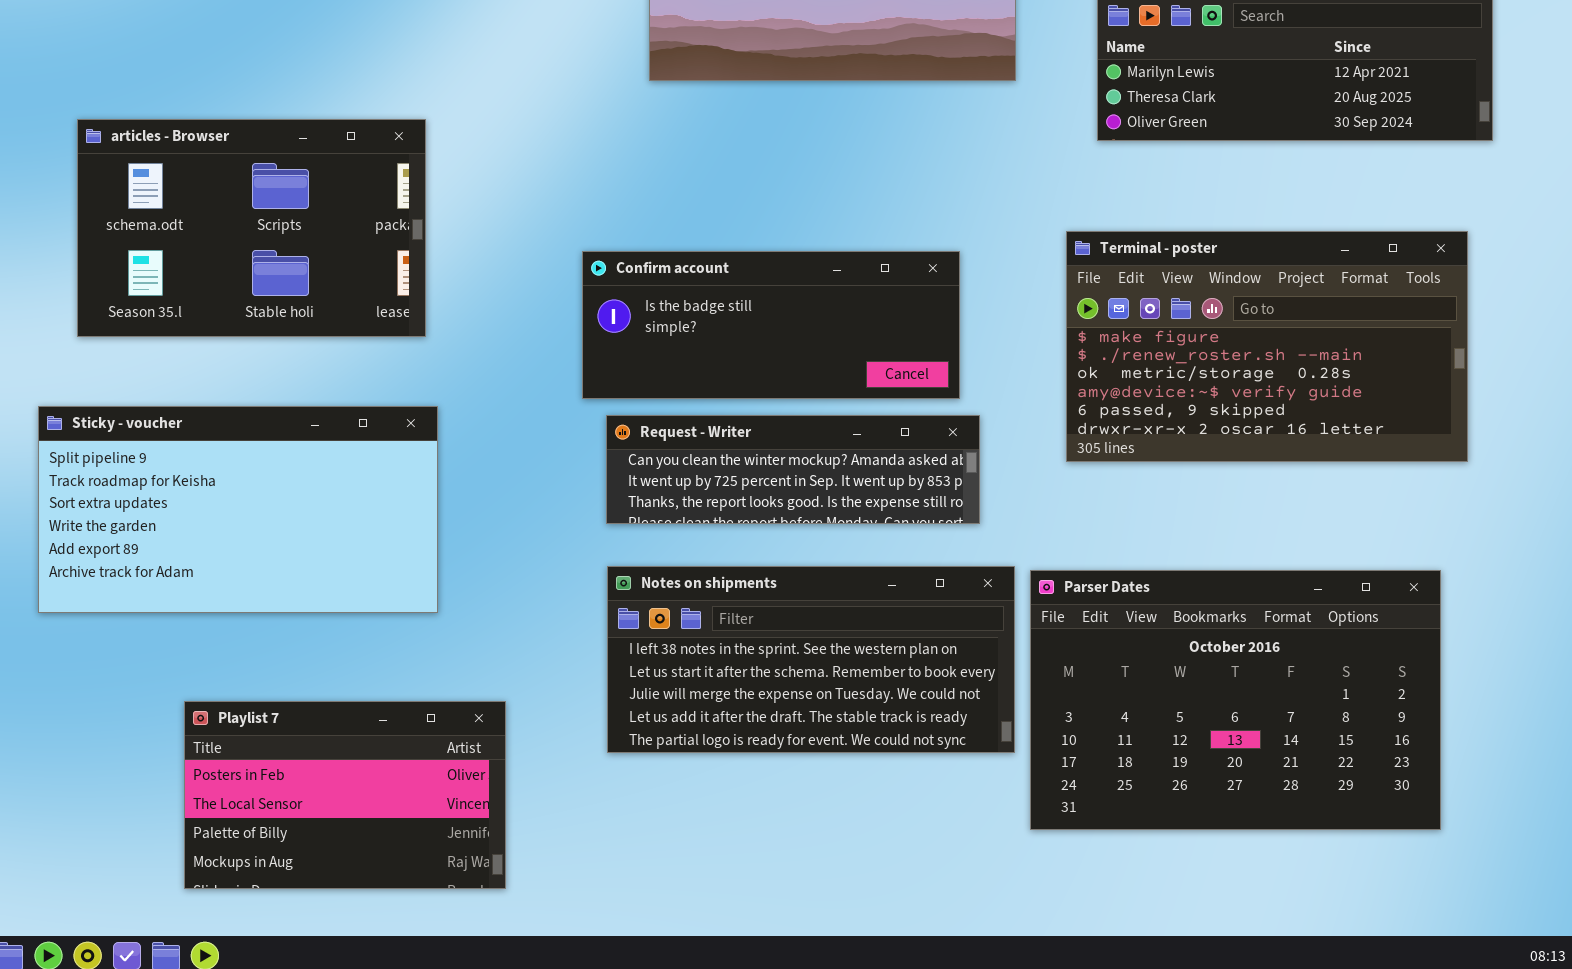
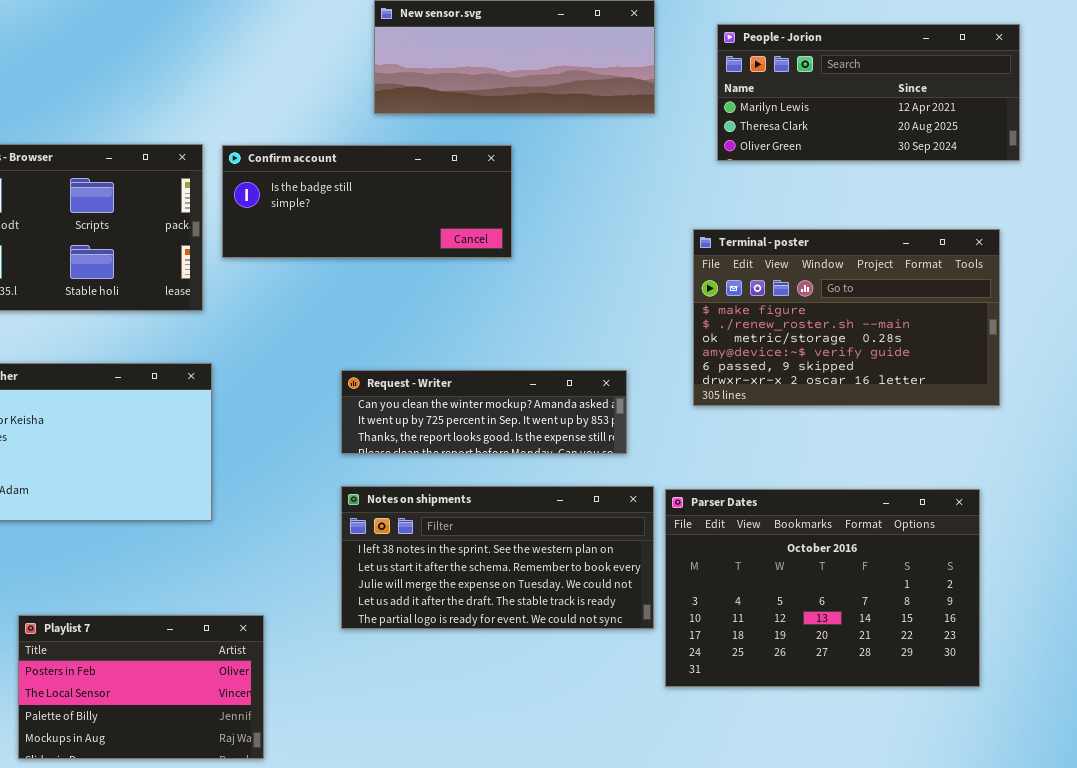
Confirm account: [582,251,960,399] -> [222,145,512,258], moved
Playlist 7: [184,701,506,889] -> [18,615,264,759], moved

